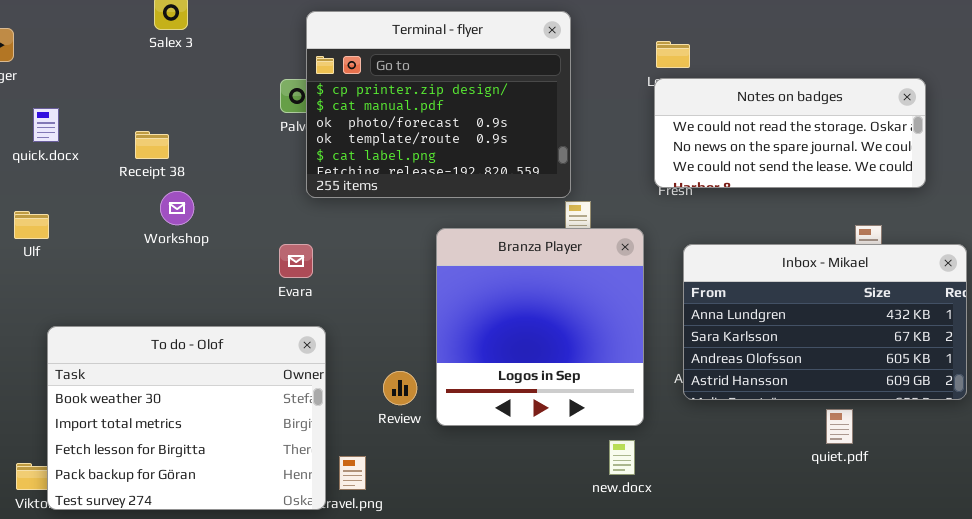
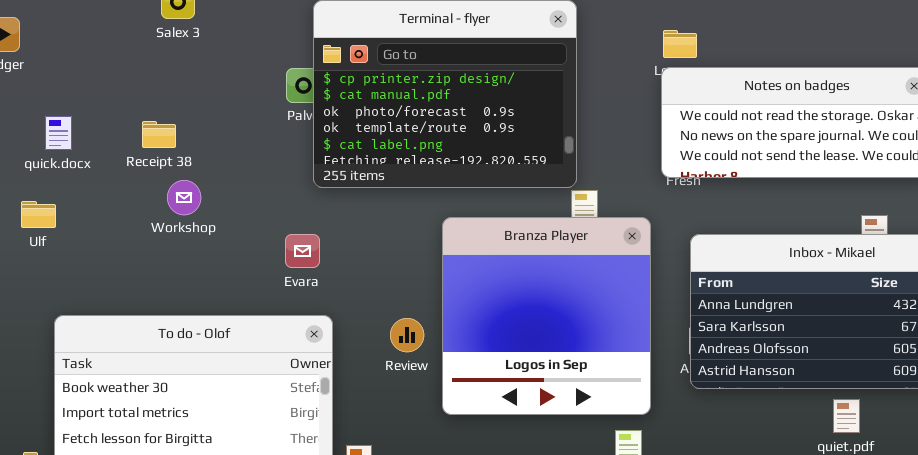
quick.docx: [33,108,59,142] -> [45,116,72,150], moved
Review: [383,371,417,405] -> [390,318,424,352], moved

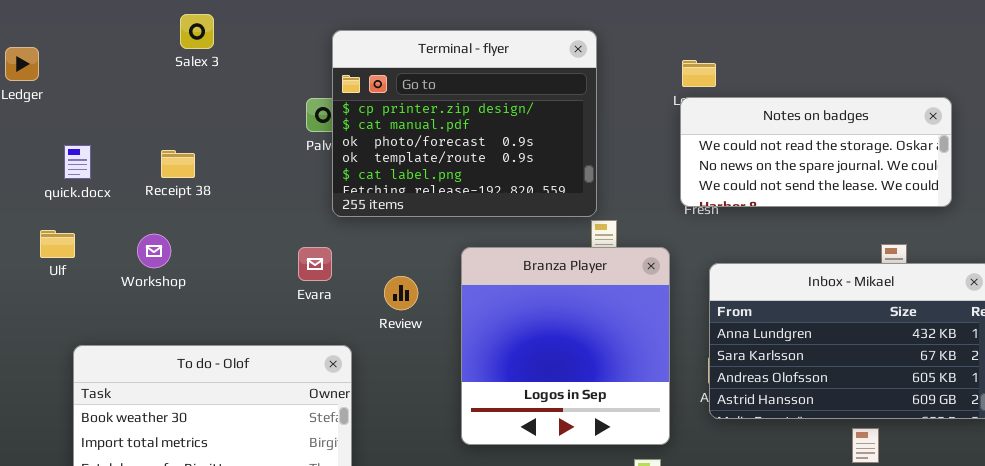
Workshop: [167,180,201,215] -> [137,234,171,268], moved
Evara: [285,234,320,268] -> [298,247,332,281], moved
Review: [390,318,424,352] -> [384,276,418,310], moved

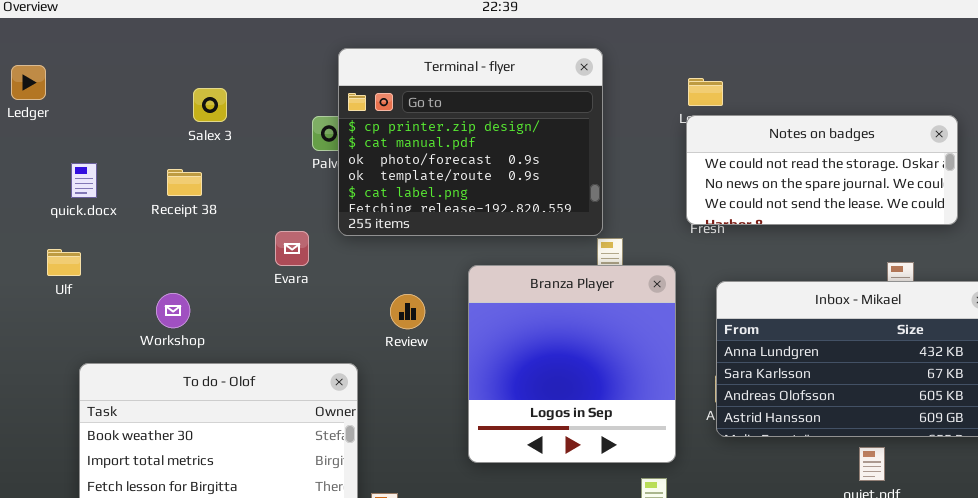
Salex 3: [180,14,214,49] -> [193,88,227,122], moved
Workshop: [137,234,171,268] -> [156,293,190,328], moved
Evara: [298,247,332,281] -> [275,231,309,266], moved

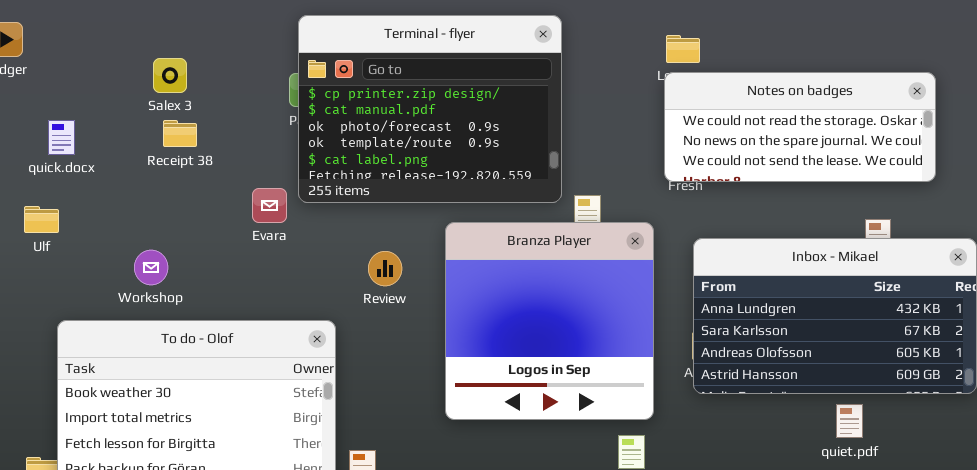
Terminal - flyer: [338,48,603,236] -> [298,15,562,203], moved
Salex 3: [193,88,227,122] -> [153,58,187,93], moved
Receipt 38: [167,169,202,196] -> [163,120,197,147], moved

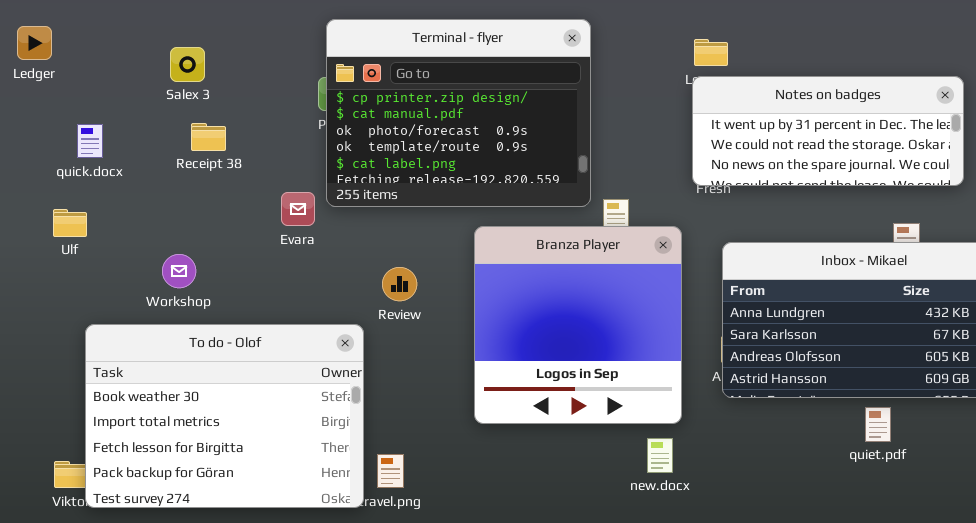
Salex 3: [153,58,187,93] -> [170,47,205,82], moved
Notes on badges: [664,72,936,182] -> [692,76,964,186], scrolled up 1 row
Review: [368,251,402,286] -> [382,267,417,301], moved

